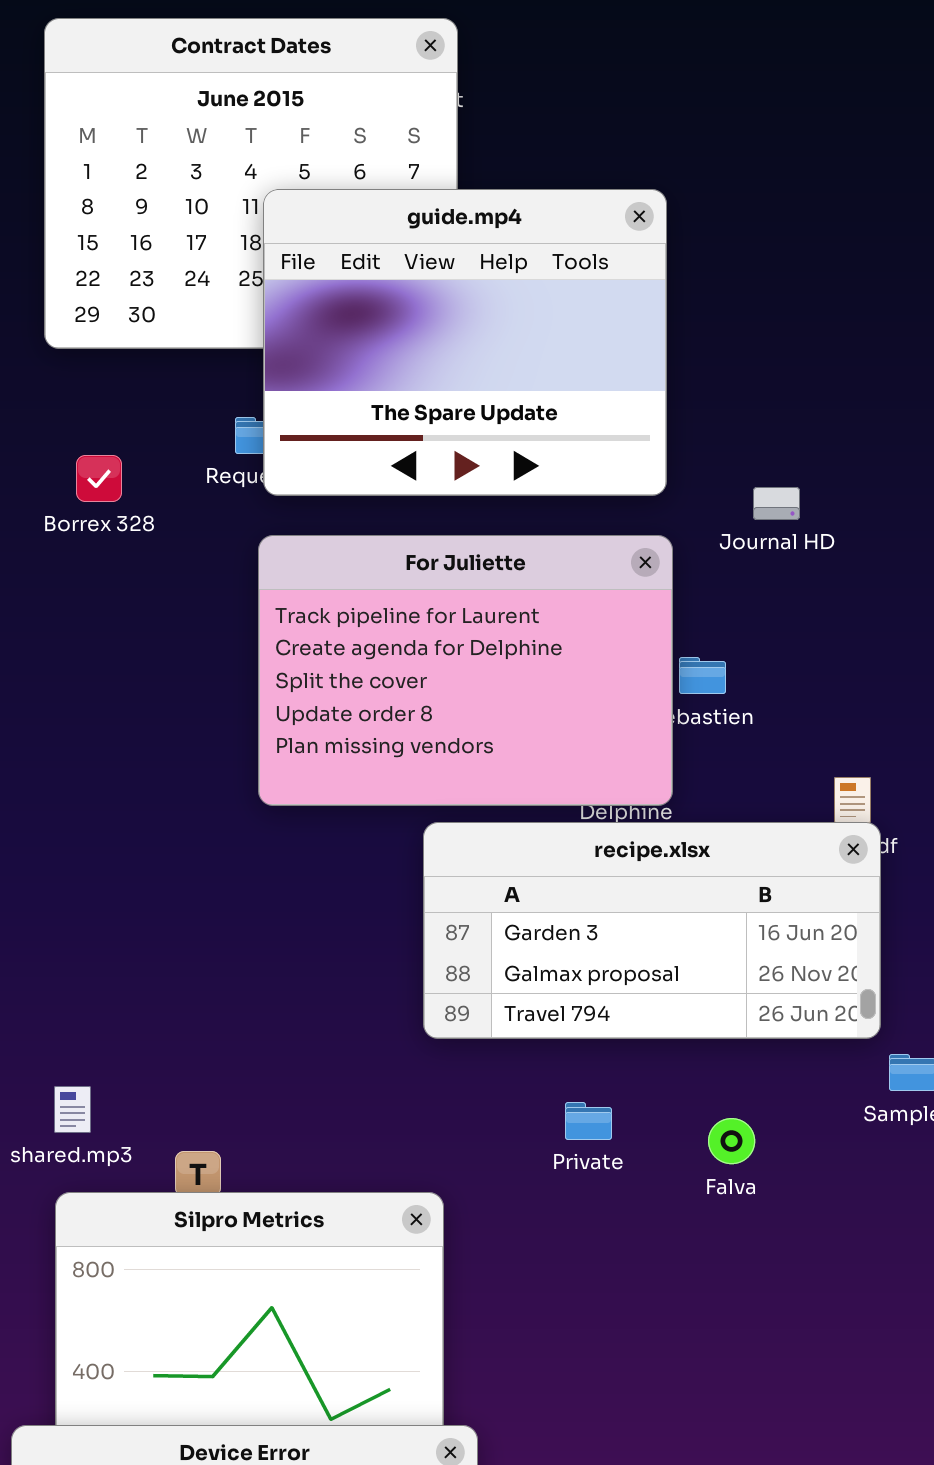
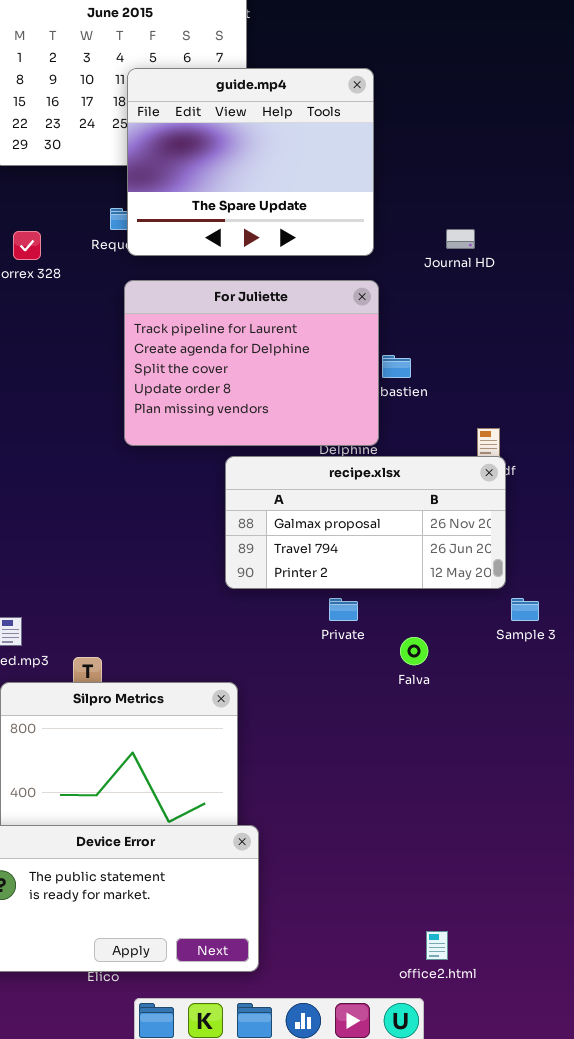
Journal HD: [753,487,800,520] -> [446,229,475,249], moved
recipe.xlsx: [423,822,881,1039] -> [225,456,506,589], scrolled down 1 row
Private: [565,1102,612,1140] -> [329,598,358,621], moved

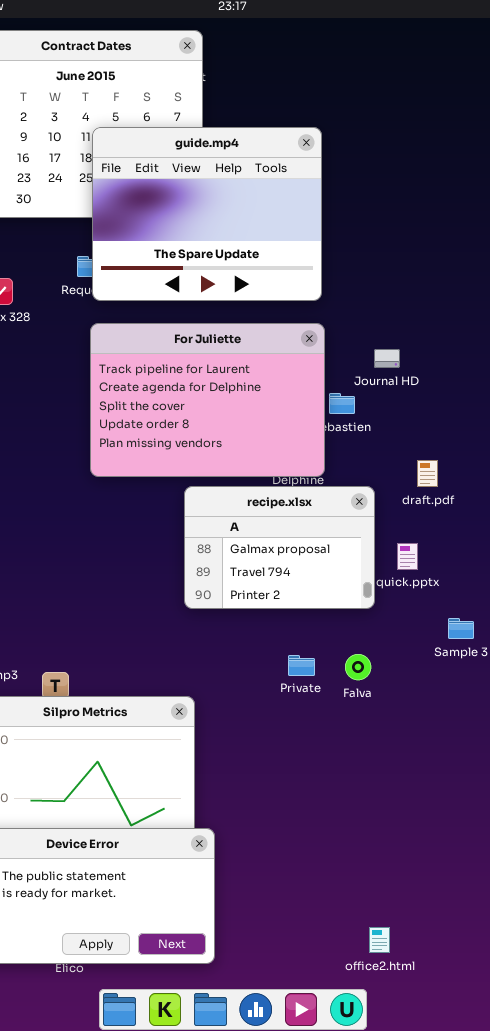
Journal HD: [446,229,475,249] -> [374,349,400,368], moved
recipe.xlsx: [225,456,506,589] -> [184,486,375,609], resized
Private: [329,598,358,621] -> [288,655,315,676], moved

